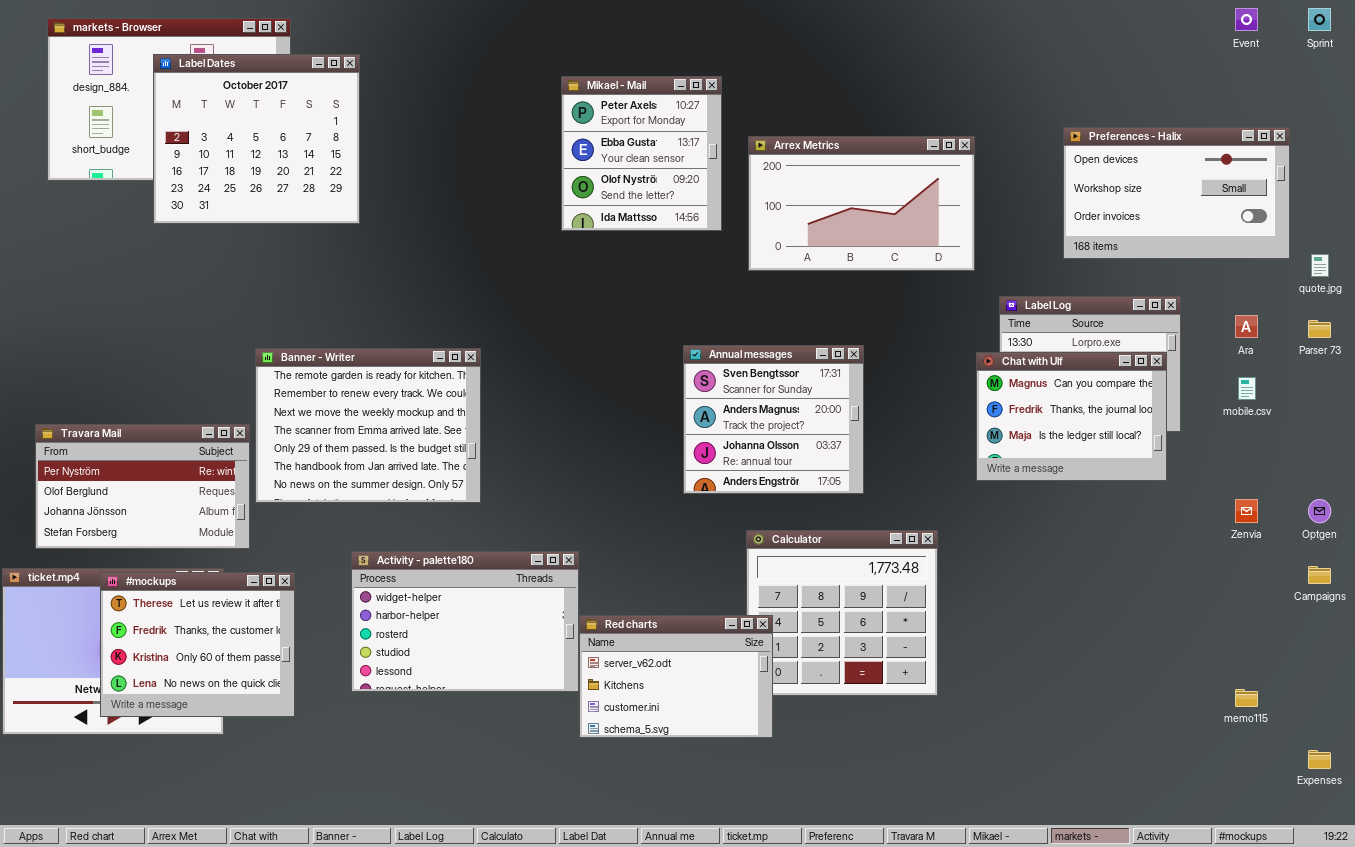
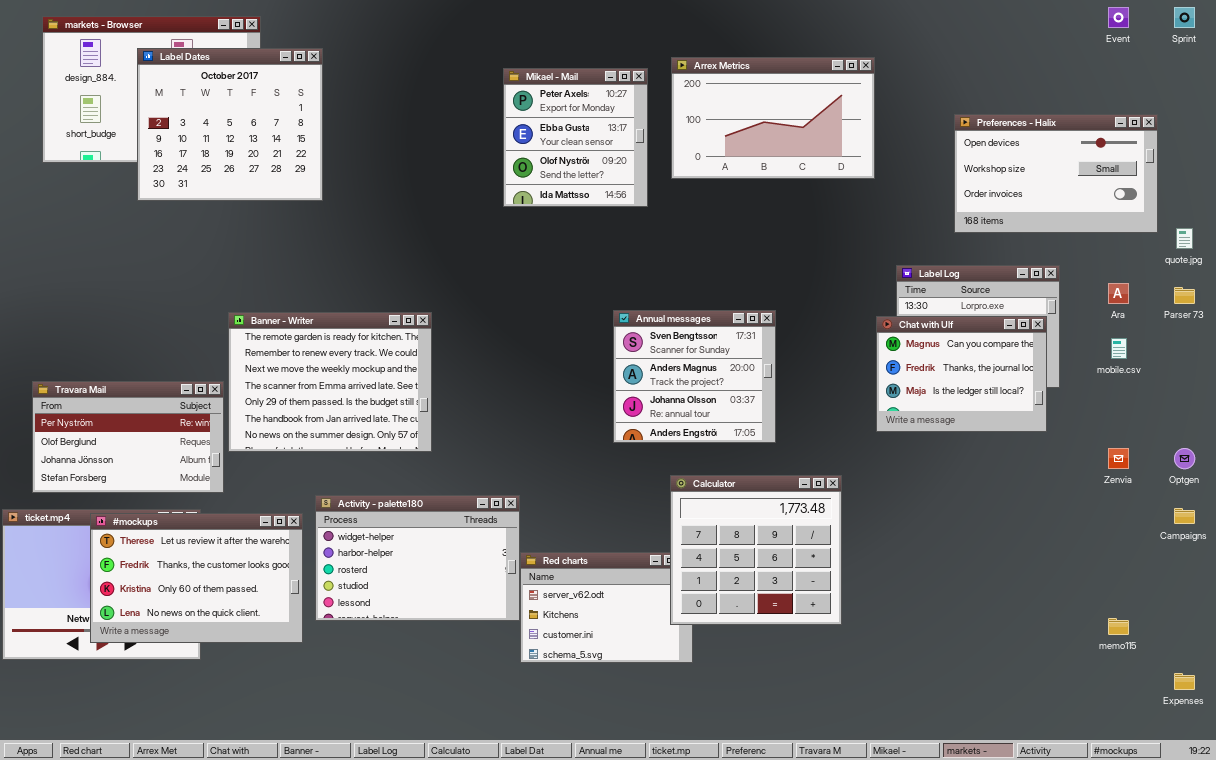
Arrex Metrics: [748,136,975,271] -> [671,57,875,179], moved
Calculator: [746,530,938,696] -> [670,475,842,625], raised
#mockups: [100,572,295,717] -> [90,513,303,643], resized

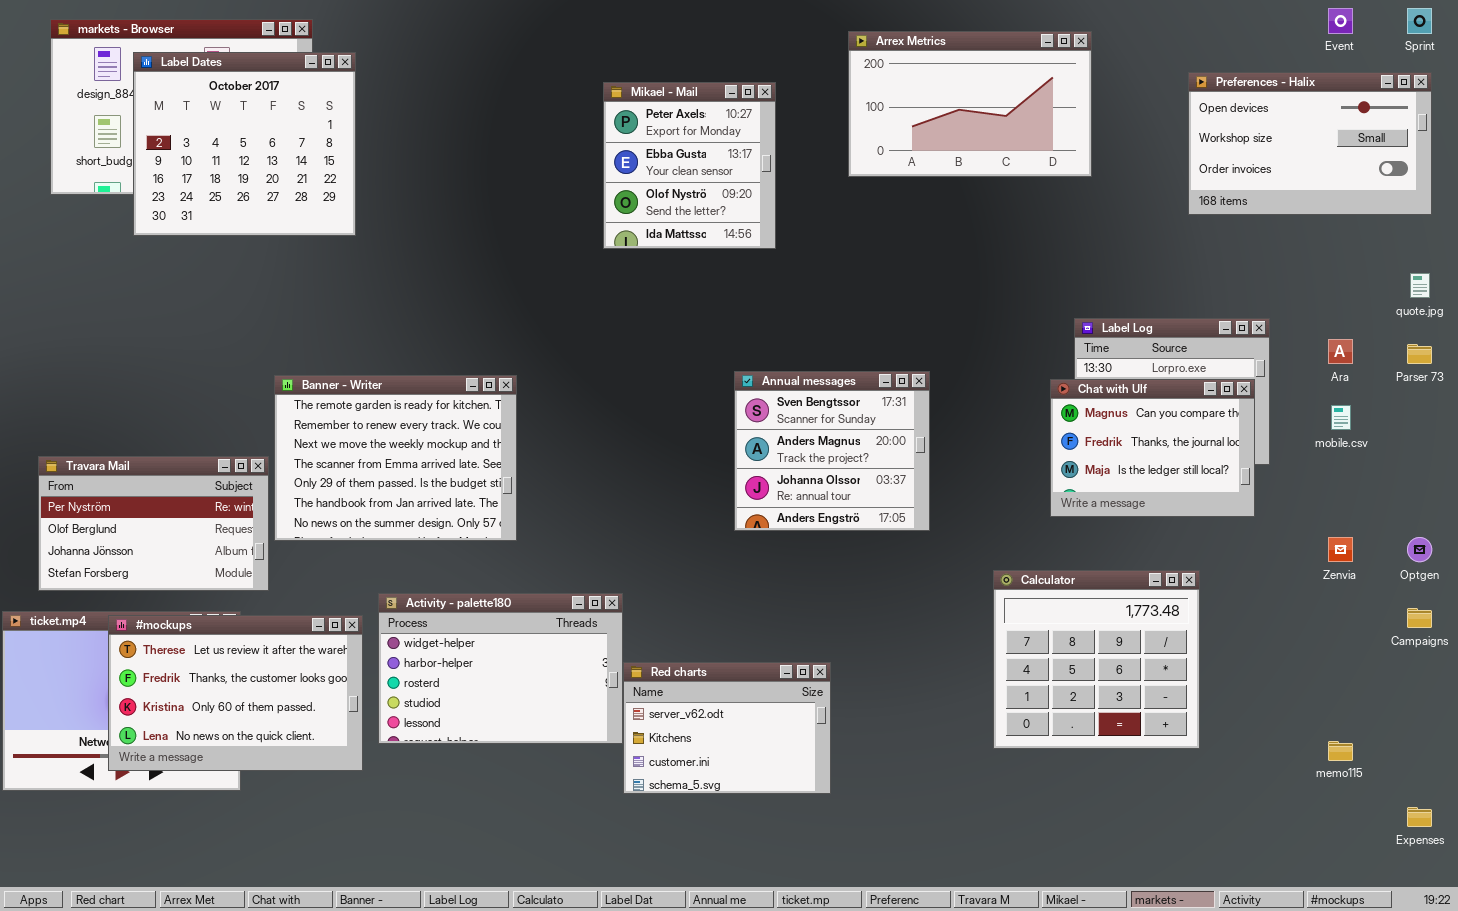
Label Dates: [137,48,323,201] -> [133,52,356,236], moved
Arrex Metrics: [671,57,875,179] -> [848,31,1092,177], moved
Preferences - Halix: [954,114,1158,233] -> [1188,72,1432,215], moved
Calculator: [670,475,842,625] -> [993,570,1200,749], moved

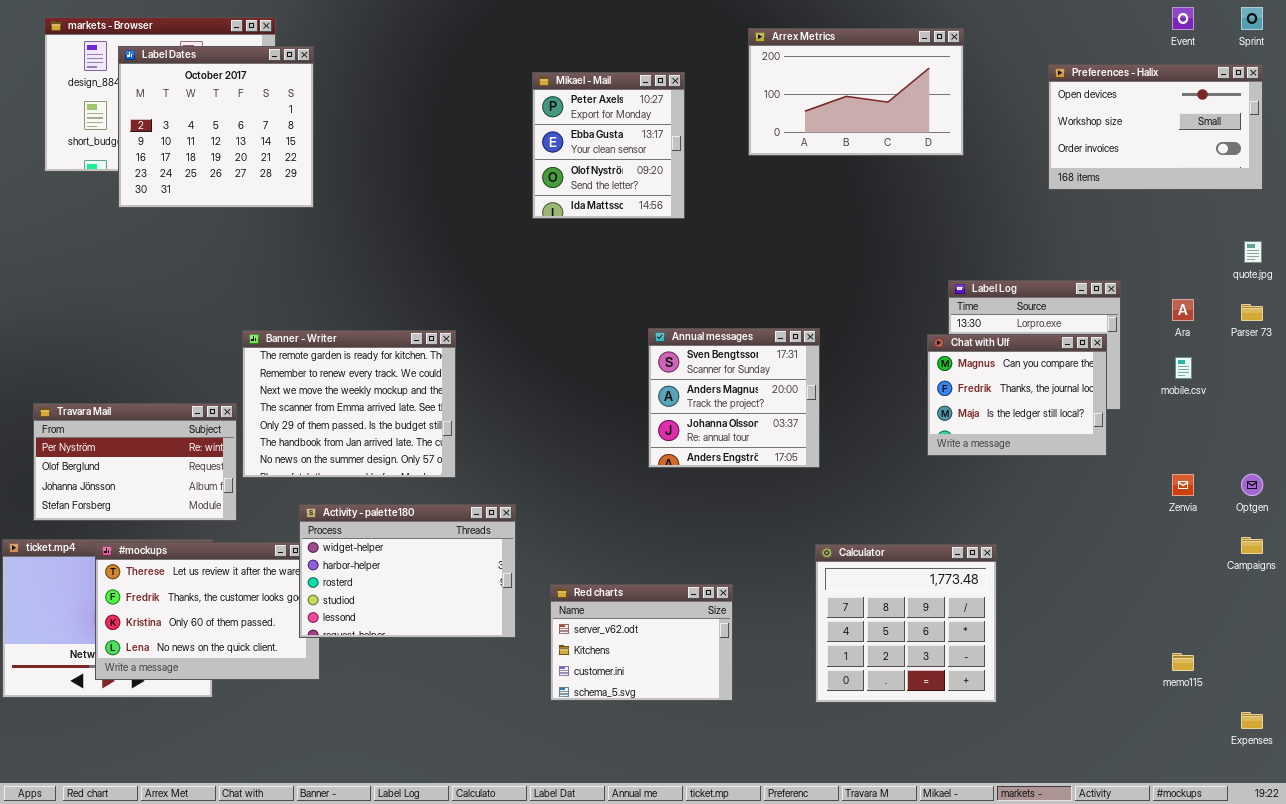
Calculator: [993,570,1200,749] -> [815,544,997,703], moved
Activity - palette180: [378,593,623,744] -> [299,504,516,638], moved

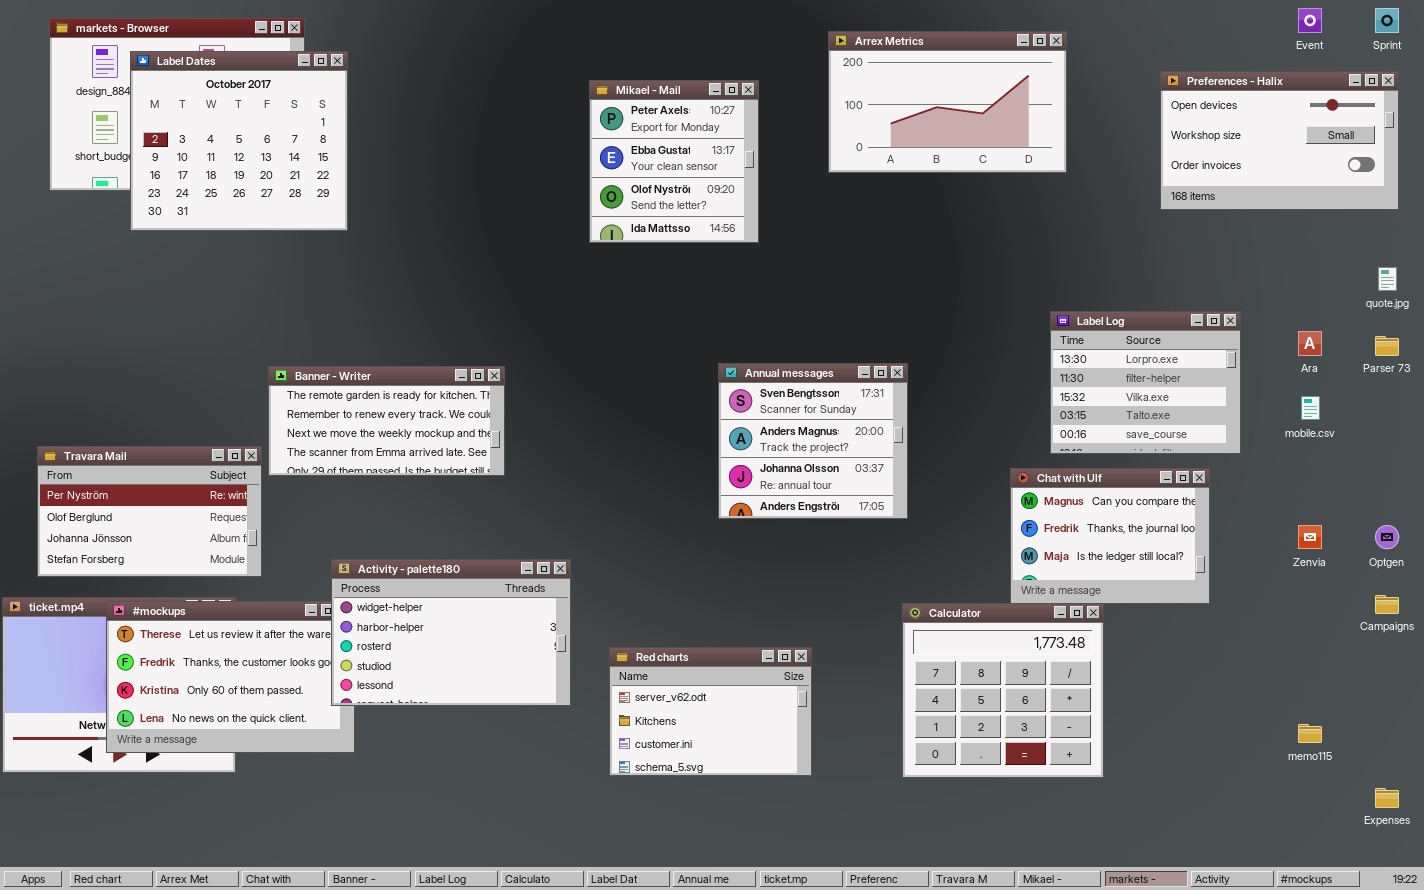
Banner - Writer: [242,330,456,478] -> [268,366,505,476], resized
Chat with Ulf: [927,334,1107,456] -> [1010,468,1210,604], moved

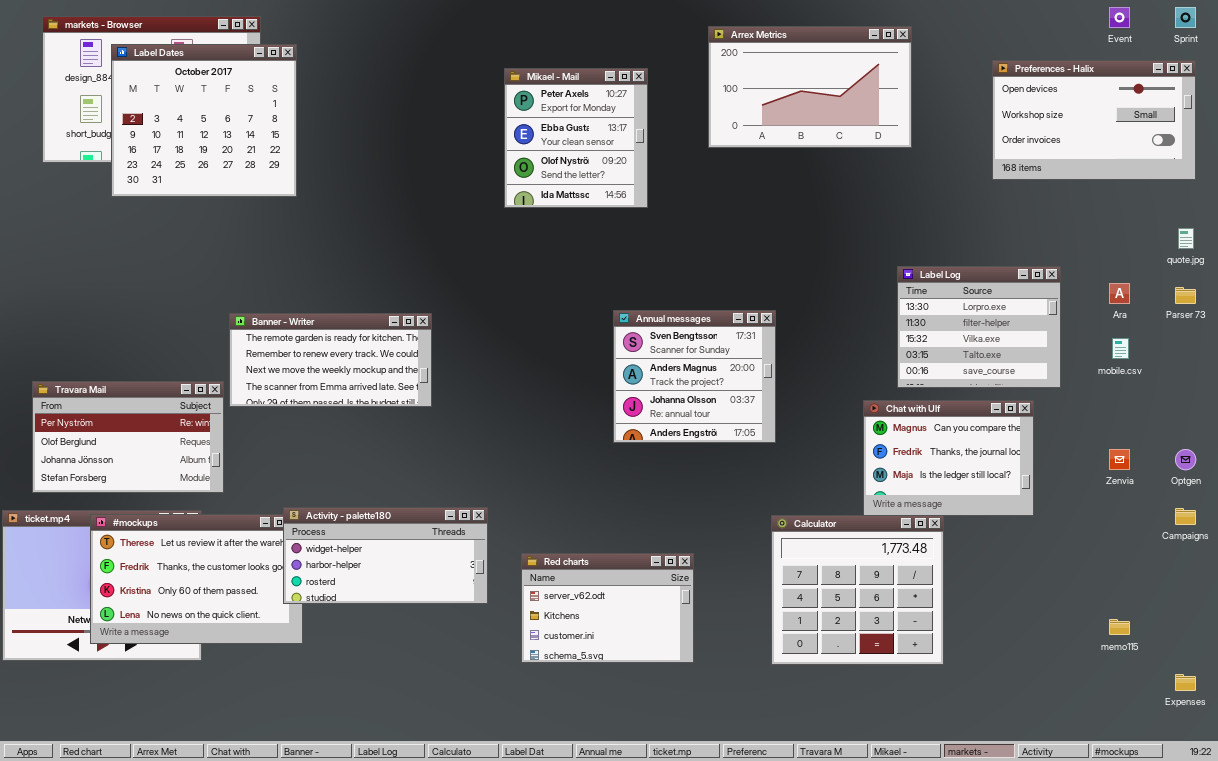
Activity - palette180: [331,559,571,706] -> [283,507,488,604], resized

